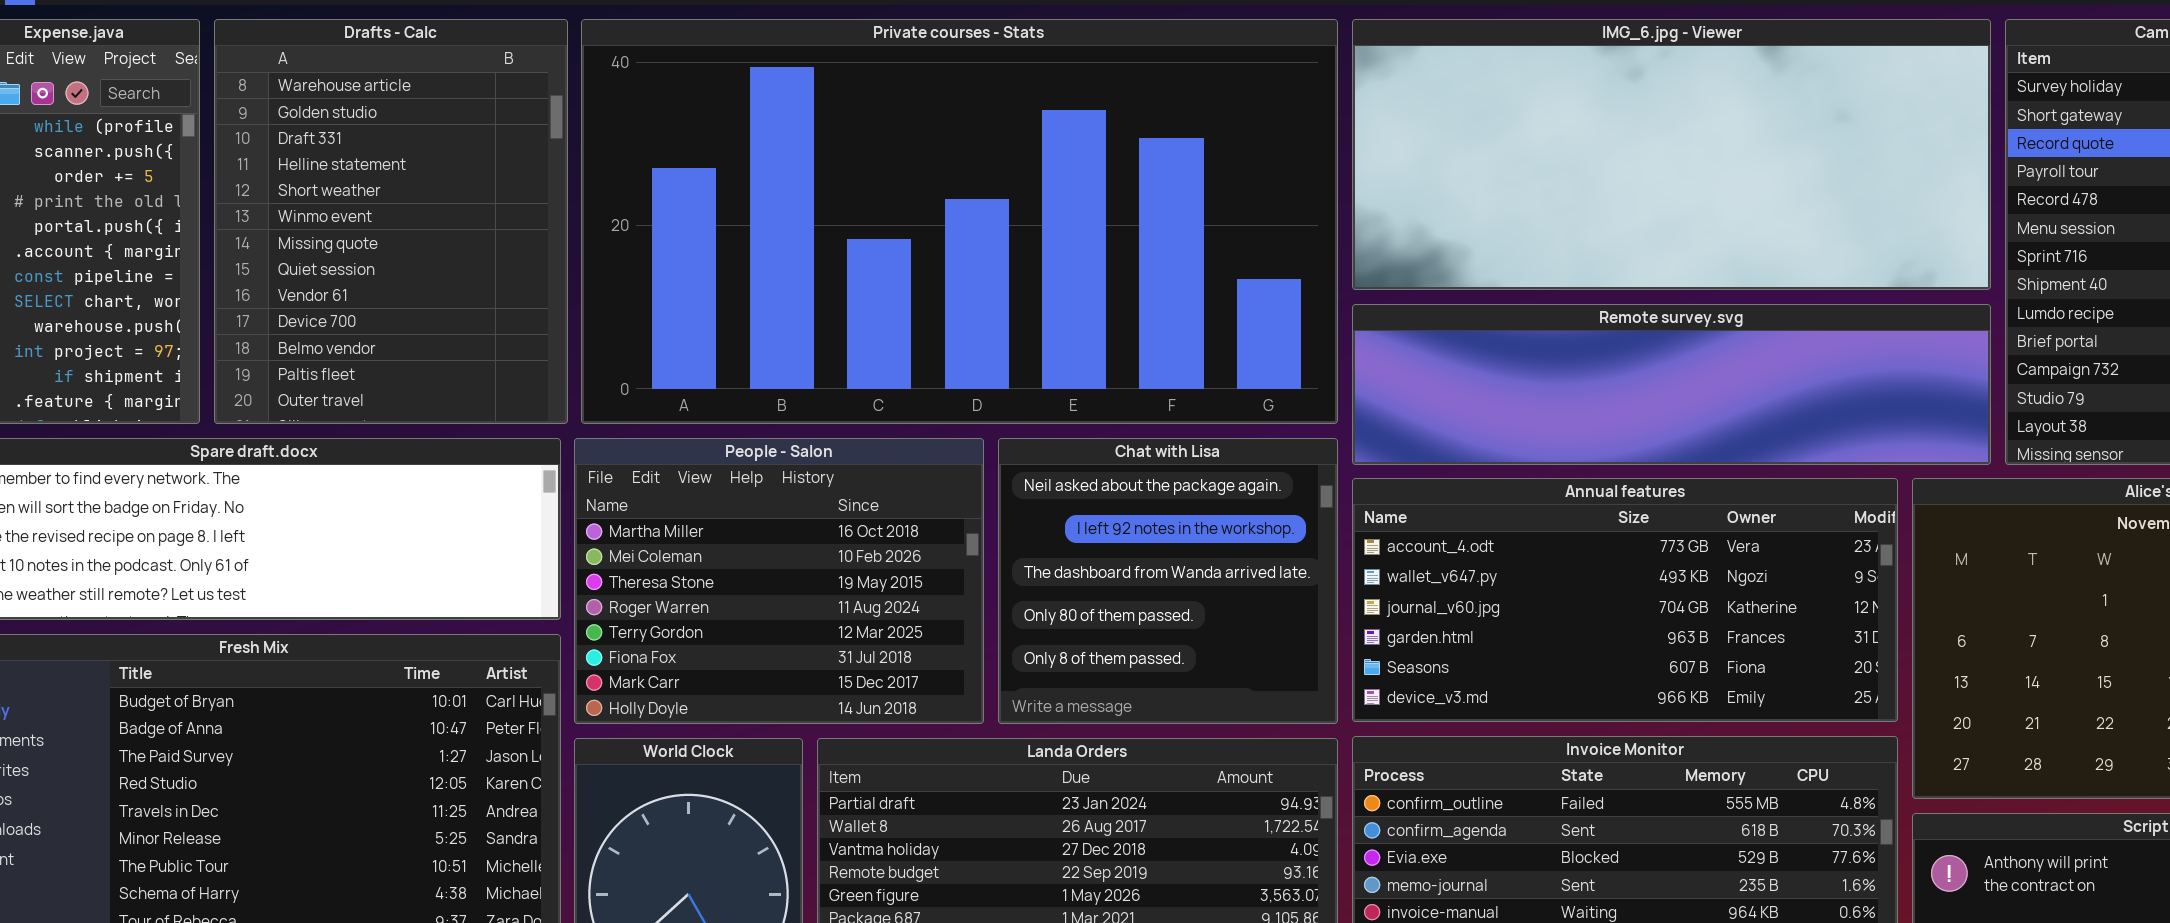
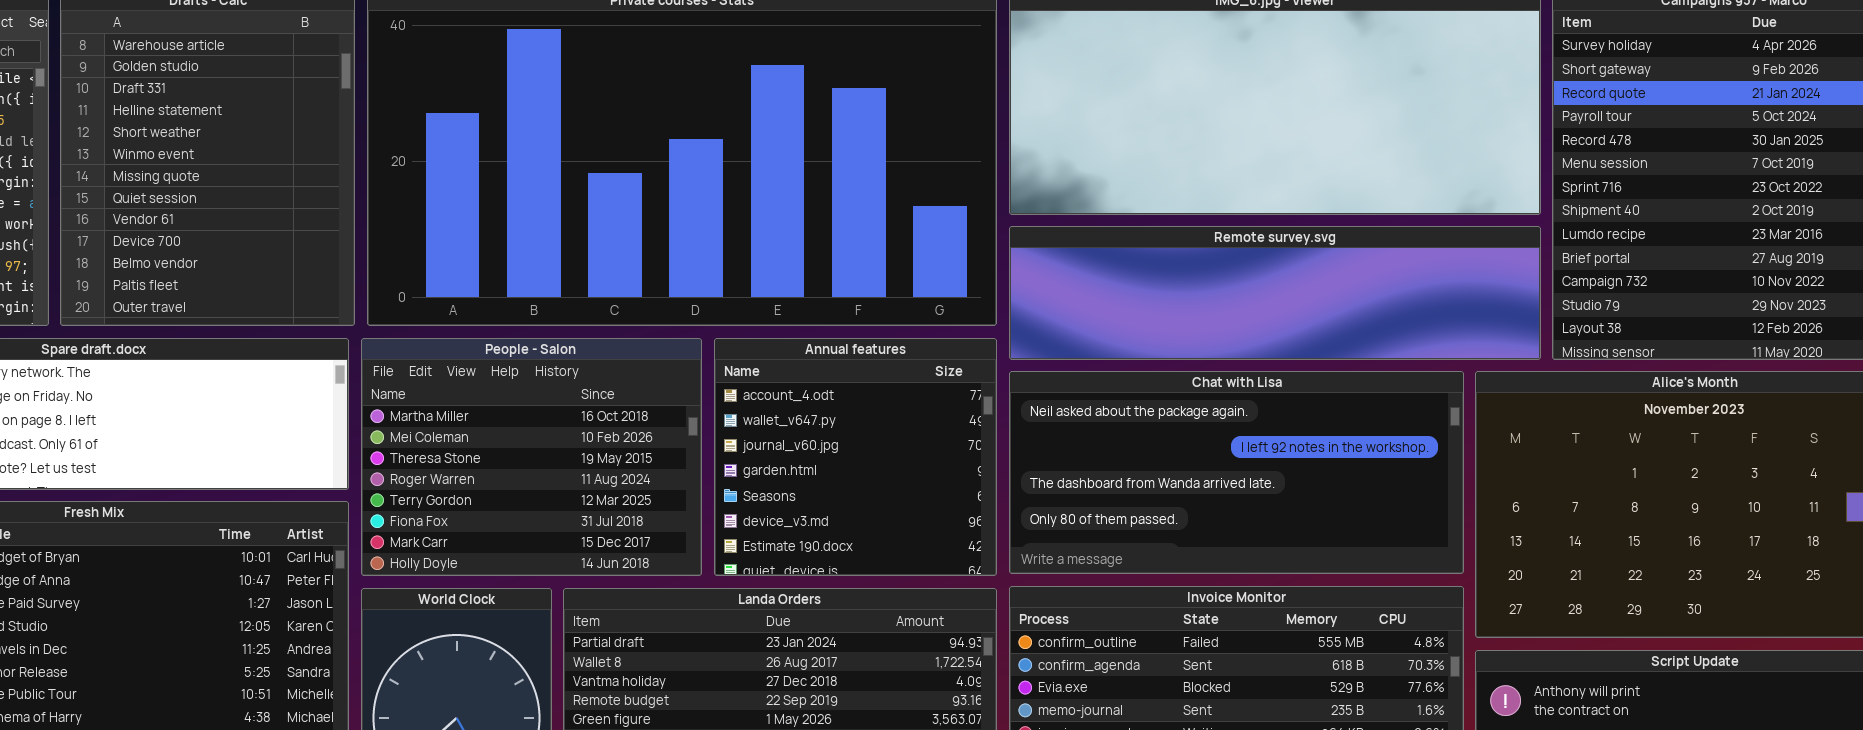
Chat with Lisa: [998,438,1338,724] -> [1009,371,1464,574], moved, resized
Annual features: [1352,478,1898,722] -> [714,338,997,576], moved, resized

